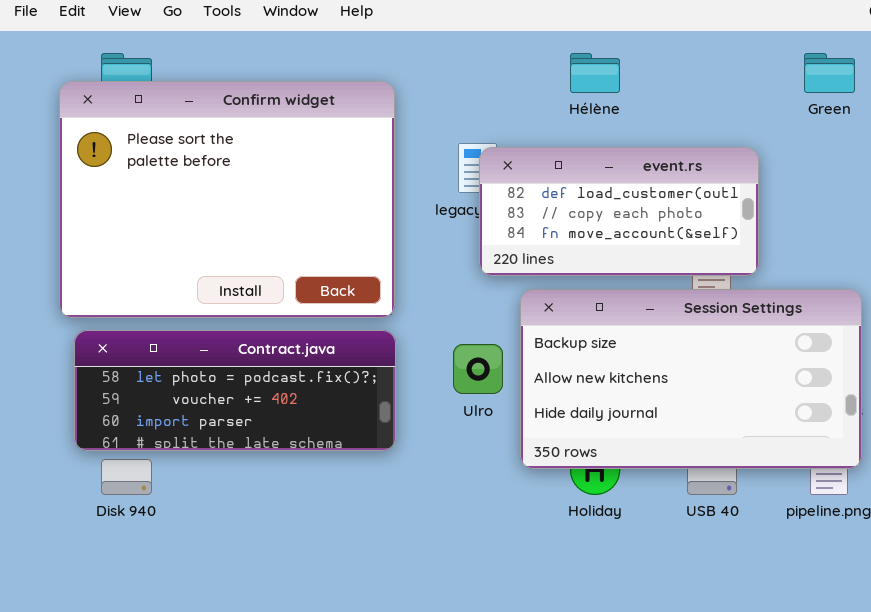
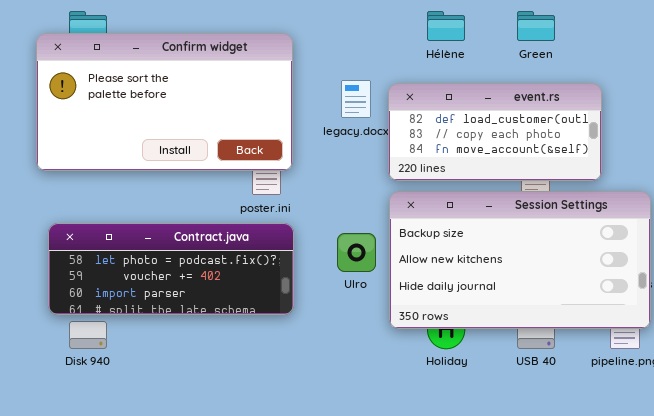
Green: [804,53,855,93] -> [517,11,555,41], moved
Confirm widget: [59,81,395,318] -> [36,33,293,171], resized
event.rs: [479,147,759,276] -> [388,83,602,181], moved

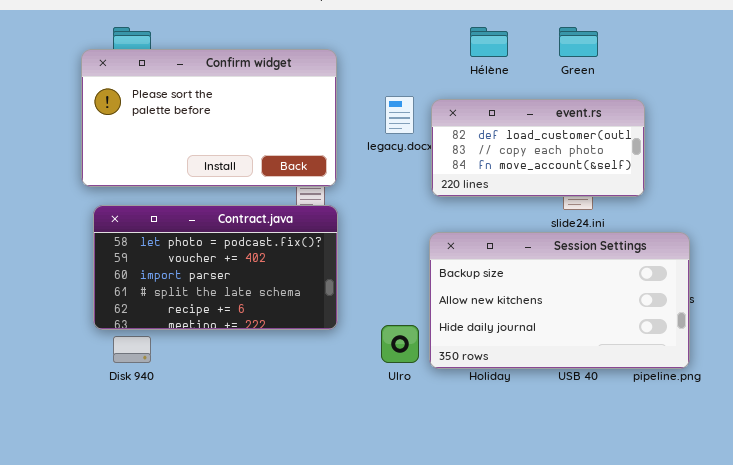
Session Settings: [389,191,651,329] -> [429,232,690,369], moved
Contract.java: [48,223,294,315] -> [93,205,338,330], resized
Ulro: [337,233,376,272] -> [381,325,419,363], moved

